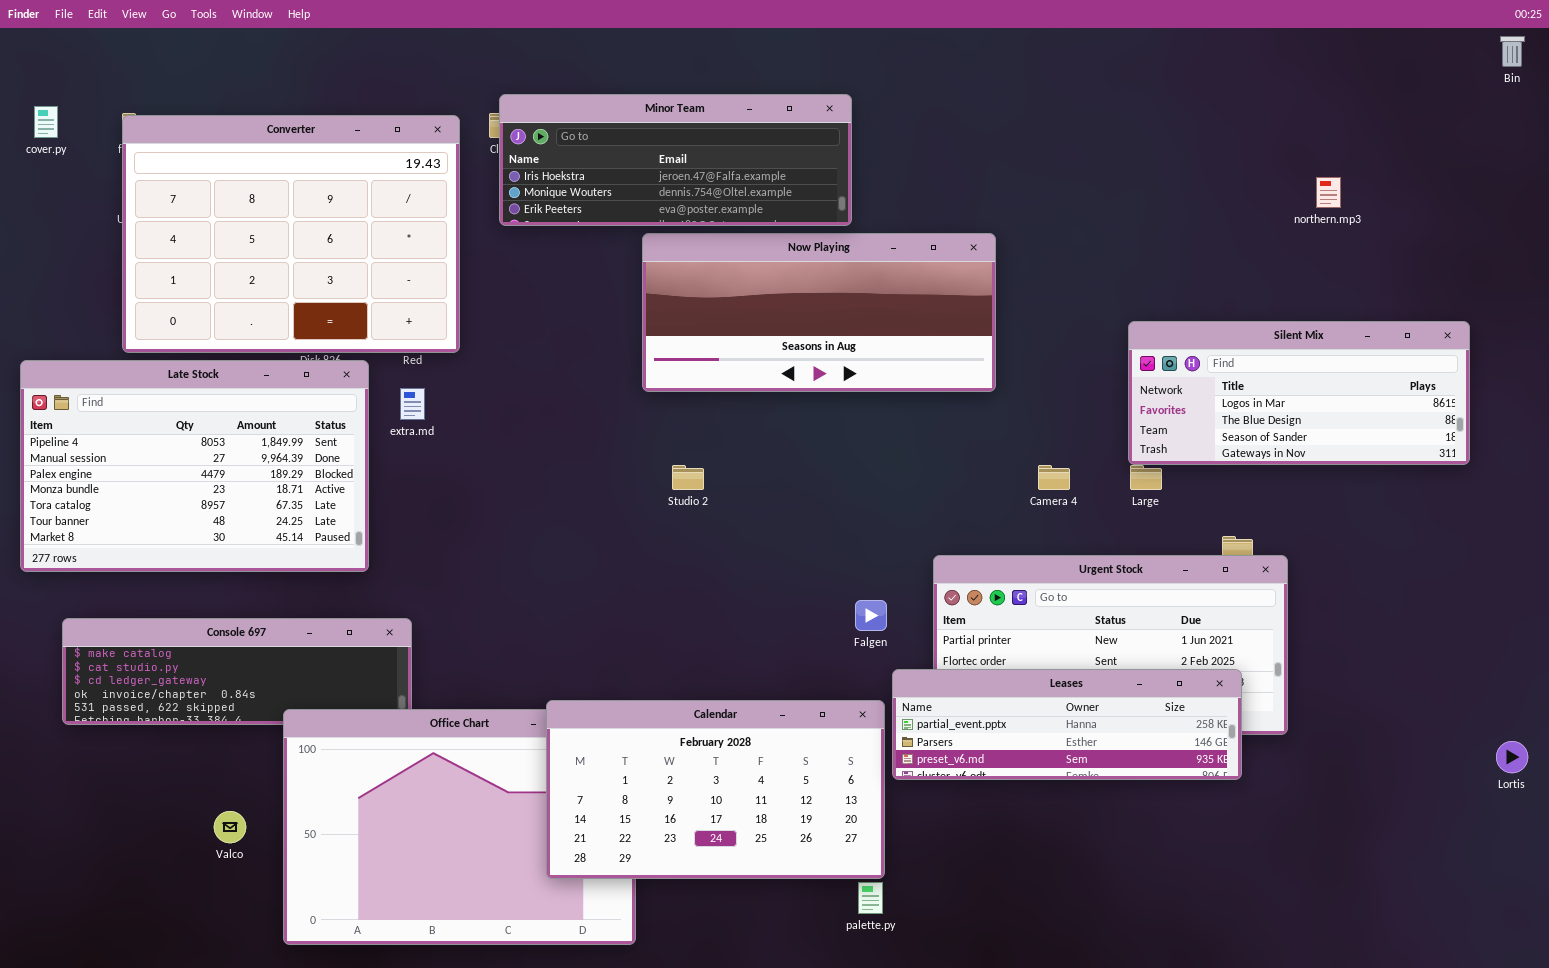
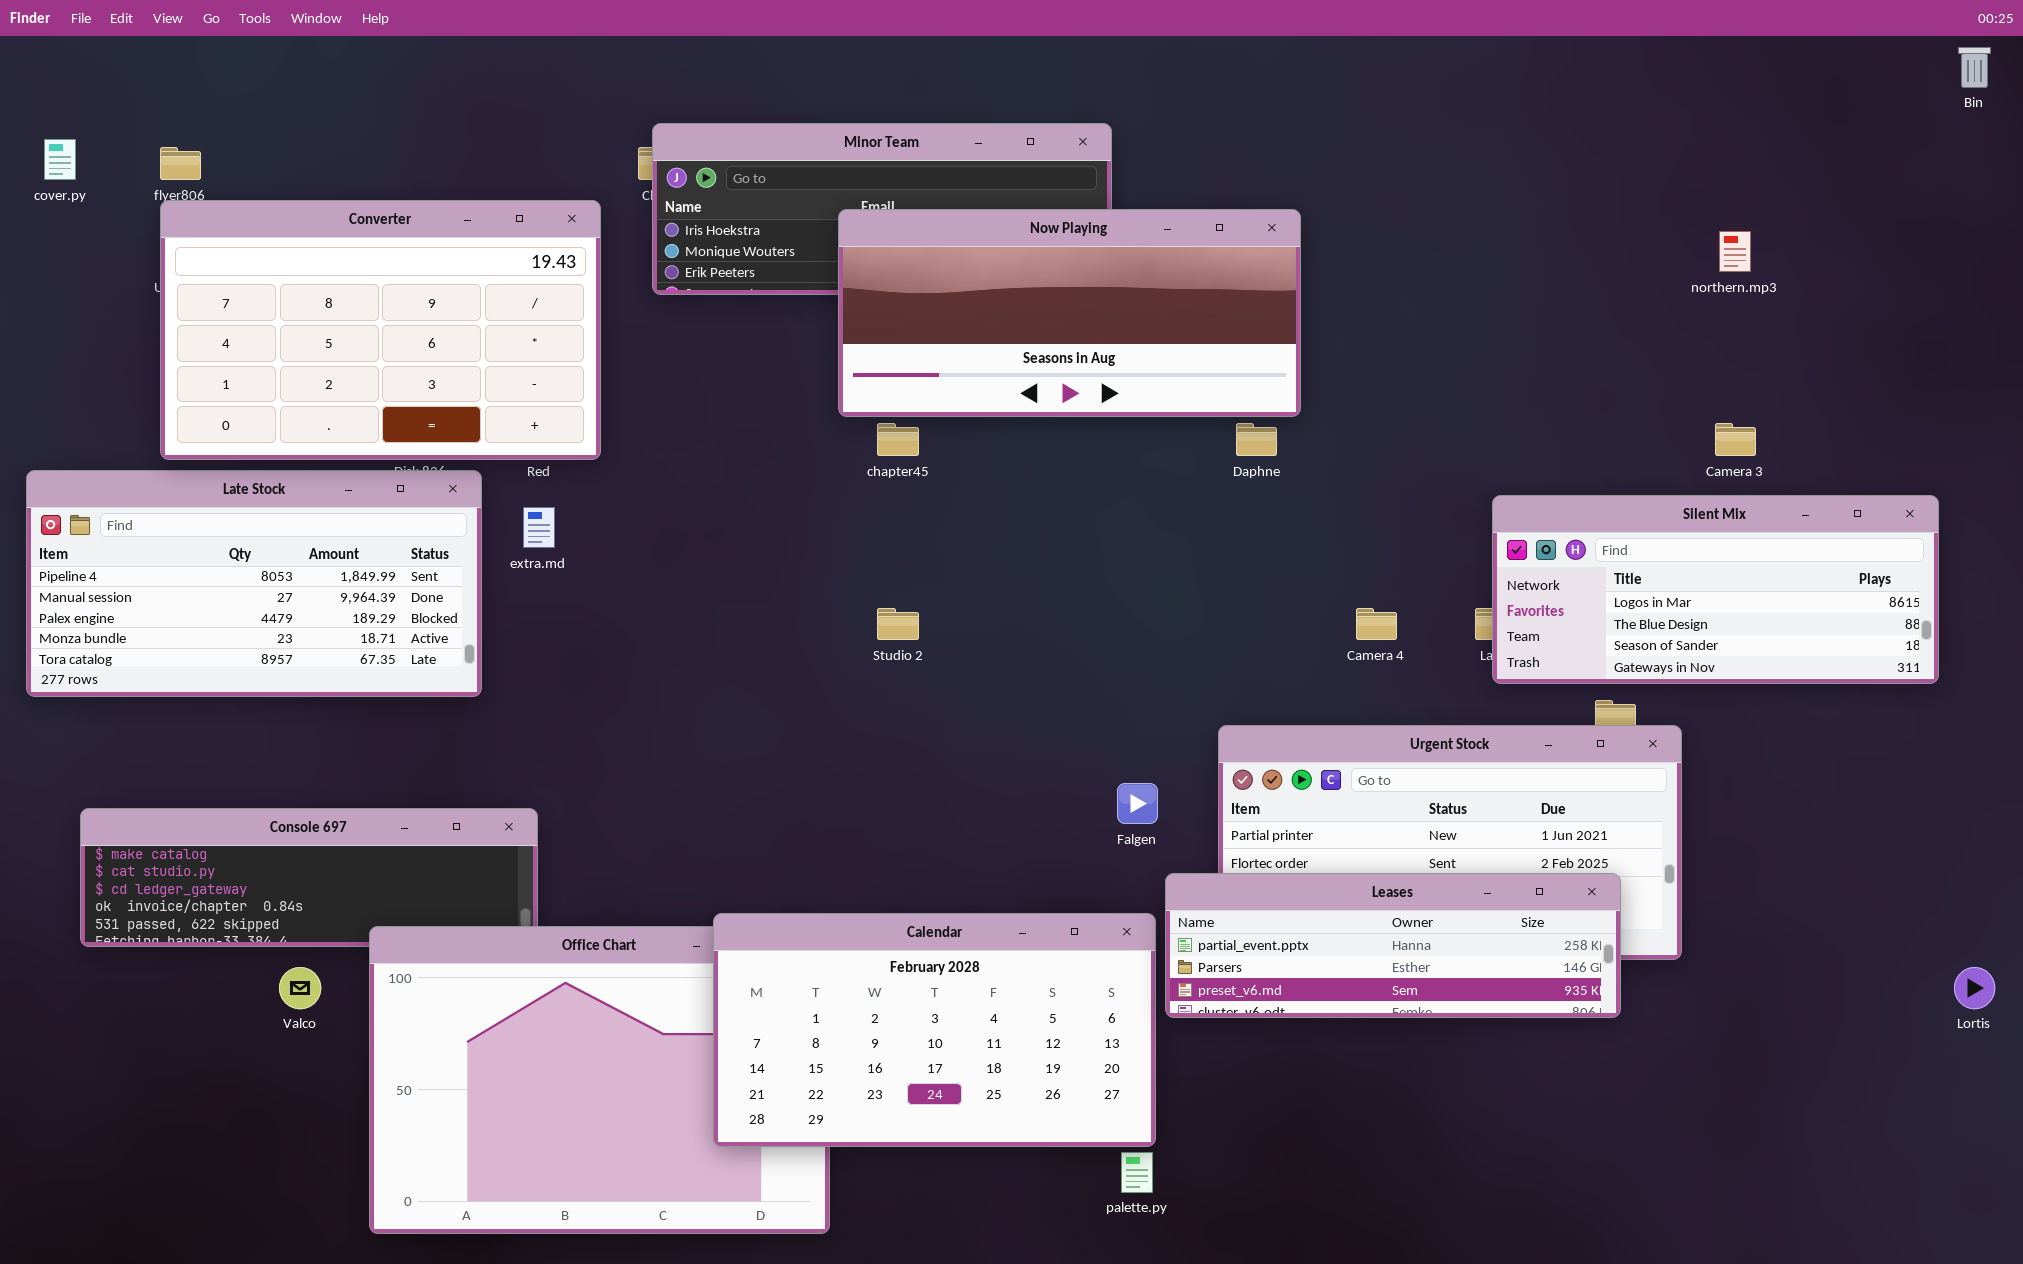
Converter: [122,115,460,353] -> [160,200,601,460], resized
Now Playing: [642,233,996,392] -> [838,209,1301,417], moved
Silent Mix: [1128,321,1470,465] -> [1492,495,1939,684], moved
Late Stock: [20,360,369,572] -> [26,470,482,697], resized
Valco: [214,811,246,843] -> [279,967,321,1009], moved

